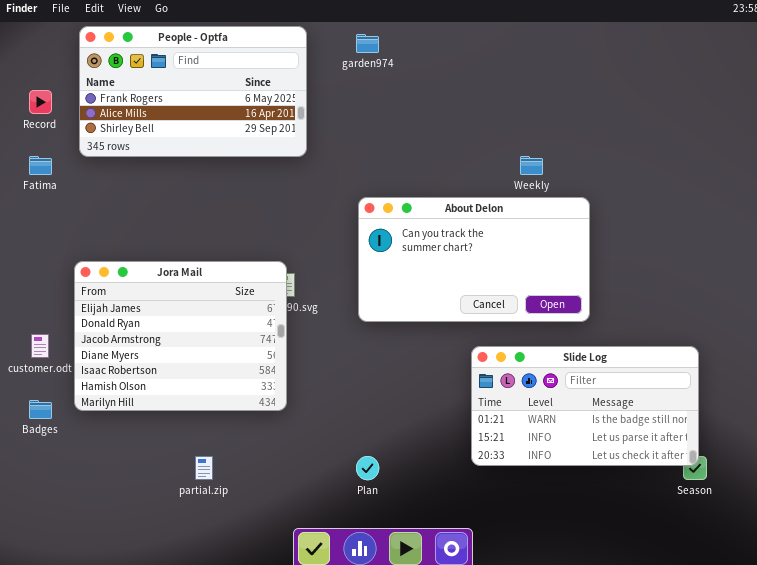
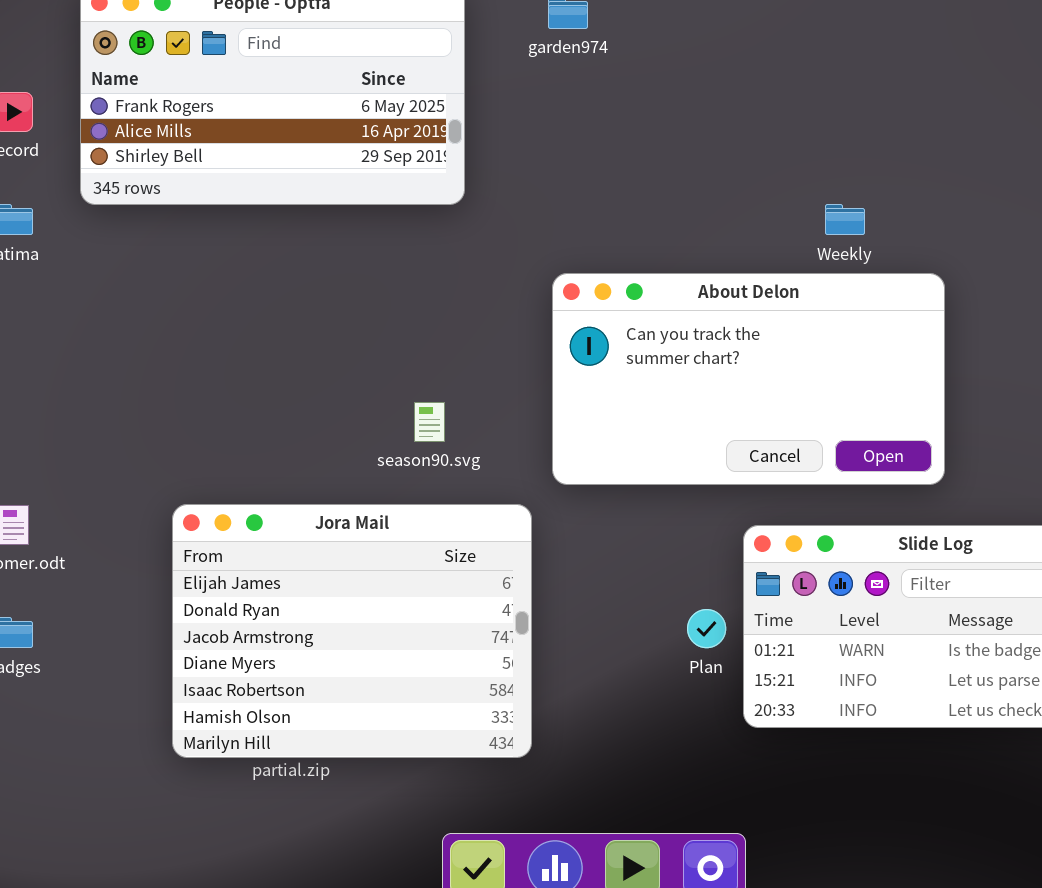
Jora Mail: [74,261,287,411] -> [172,504,532,758], moved
Plan: [356,456,379,480] -> [687,609,726,648], moved

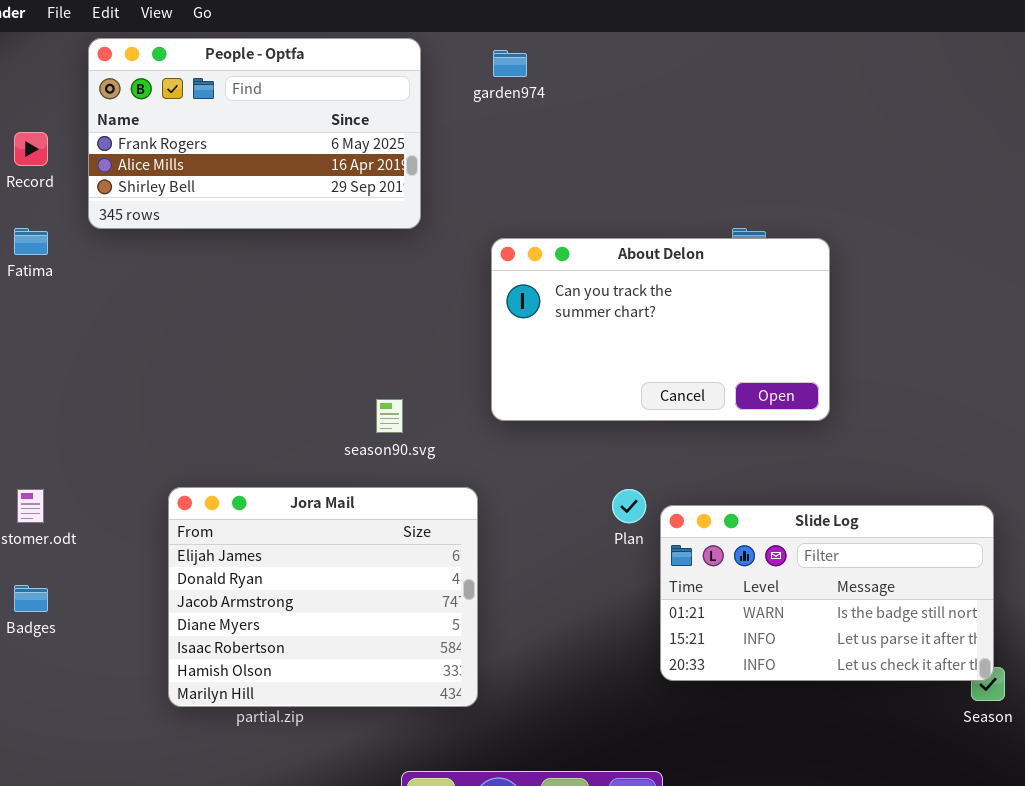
About Delon: [552,273,945,485] -> [491,238,830,421], moved
Plan: [687,609,726,648] -> [612,489,646,523], moved

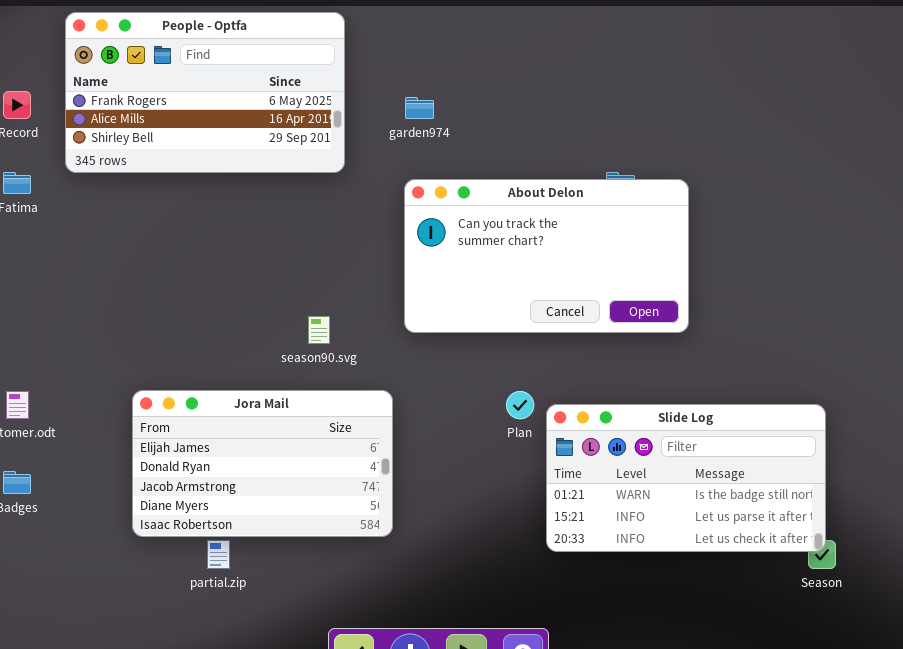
garden974: [493,50,527,77] -> [405,97,434,119], moved
Jora Mail: [168,487,478,707] -> [132,390,393,537], resized

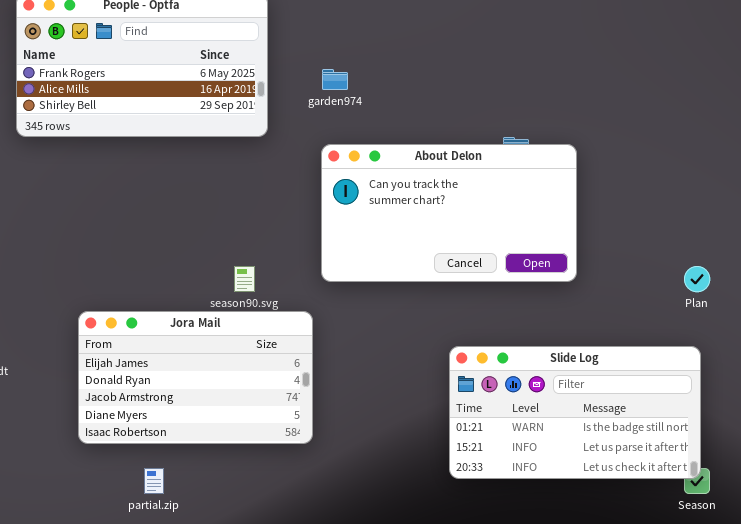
Jora Mail: [132,390,393,537] -> [78,311,313,444], moved
Plan: [506,391,534,419] -> [684,266,710,292], moved

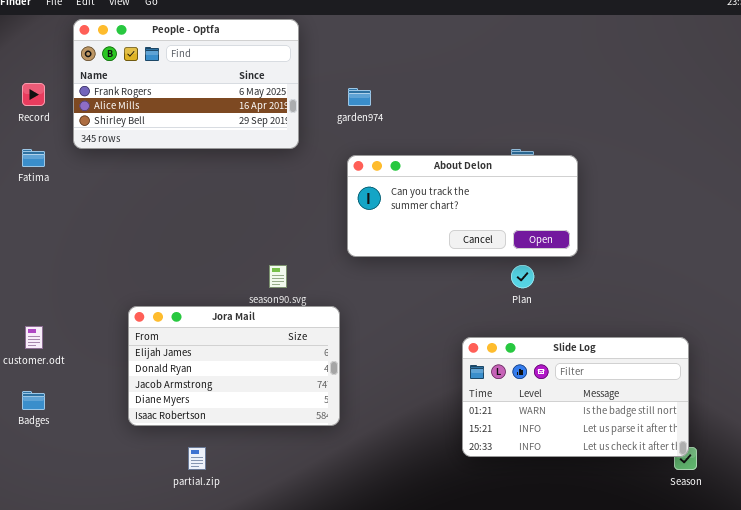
About Delon: [321,144,577,282] -> [347,155,578,257], resized
Plan: [684,266,710,292] -> [511,265,534,288], moved

